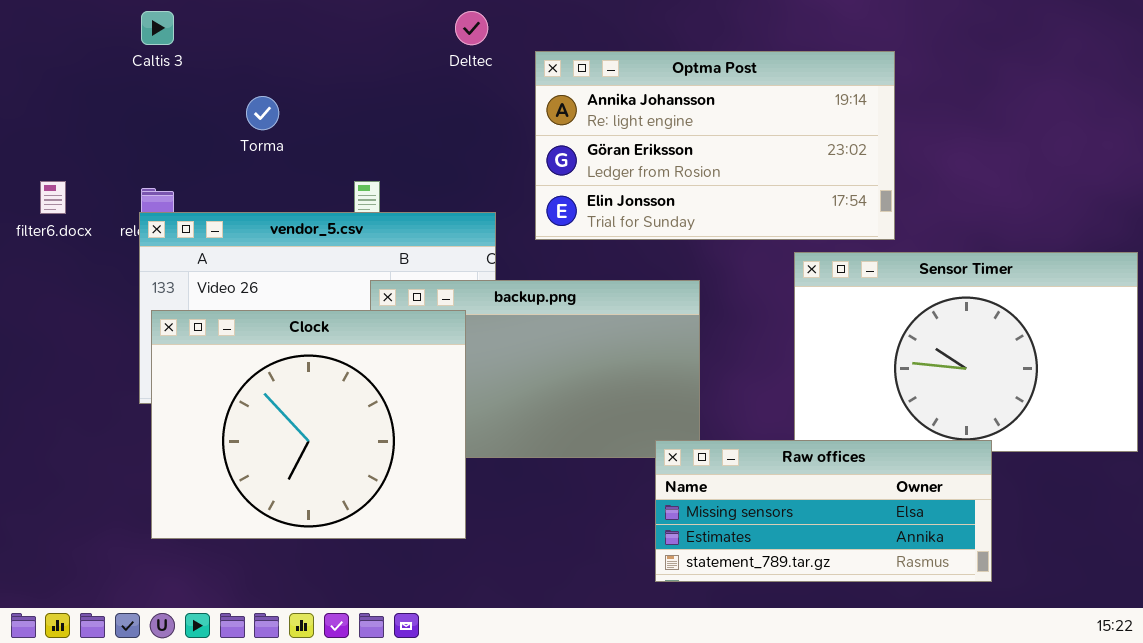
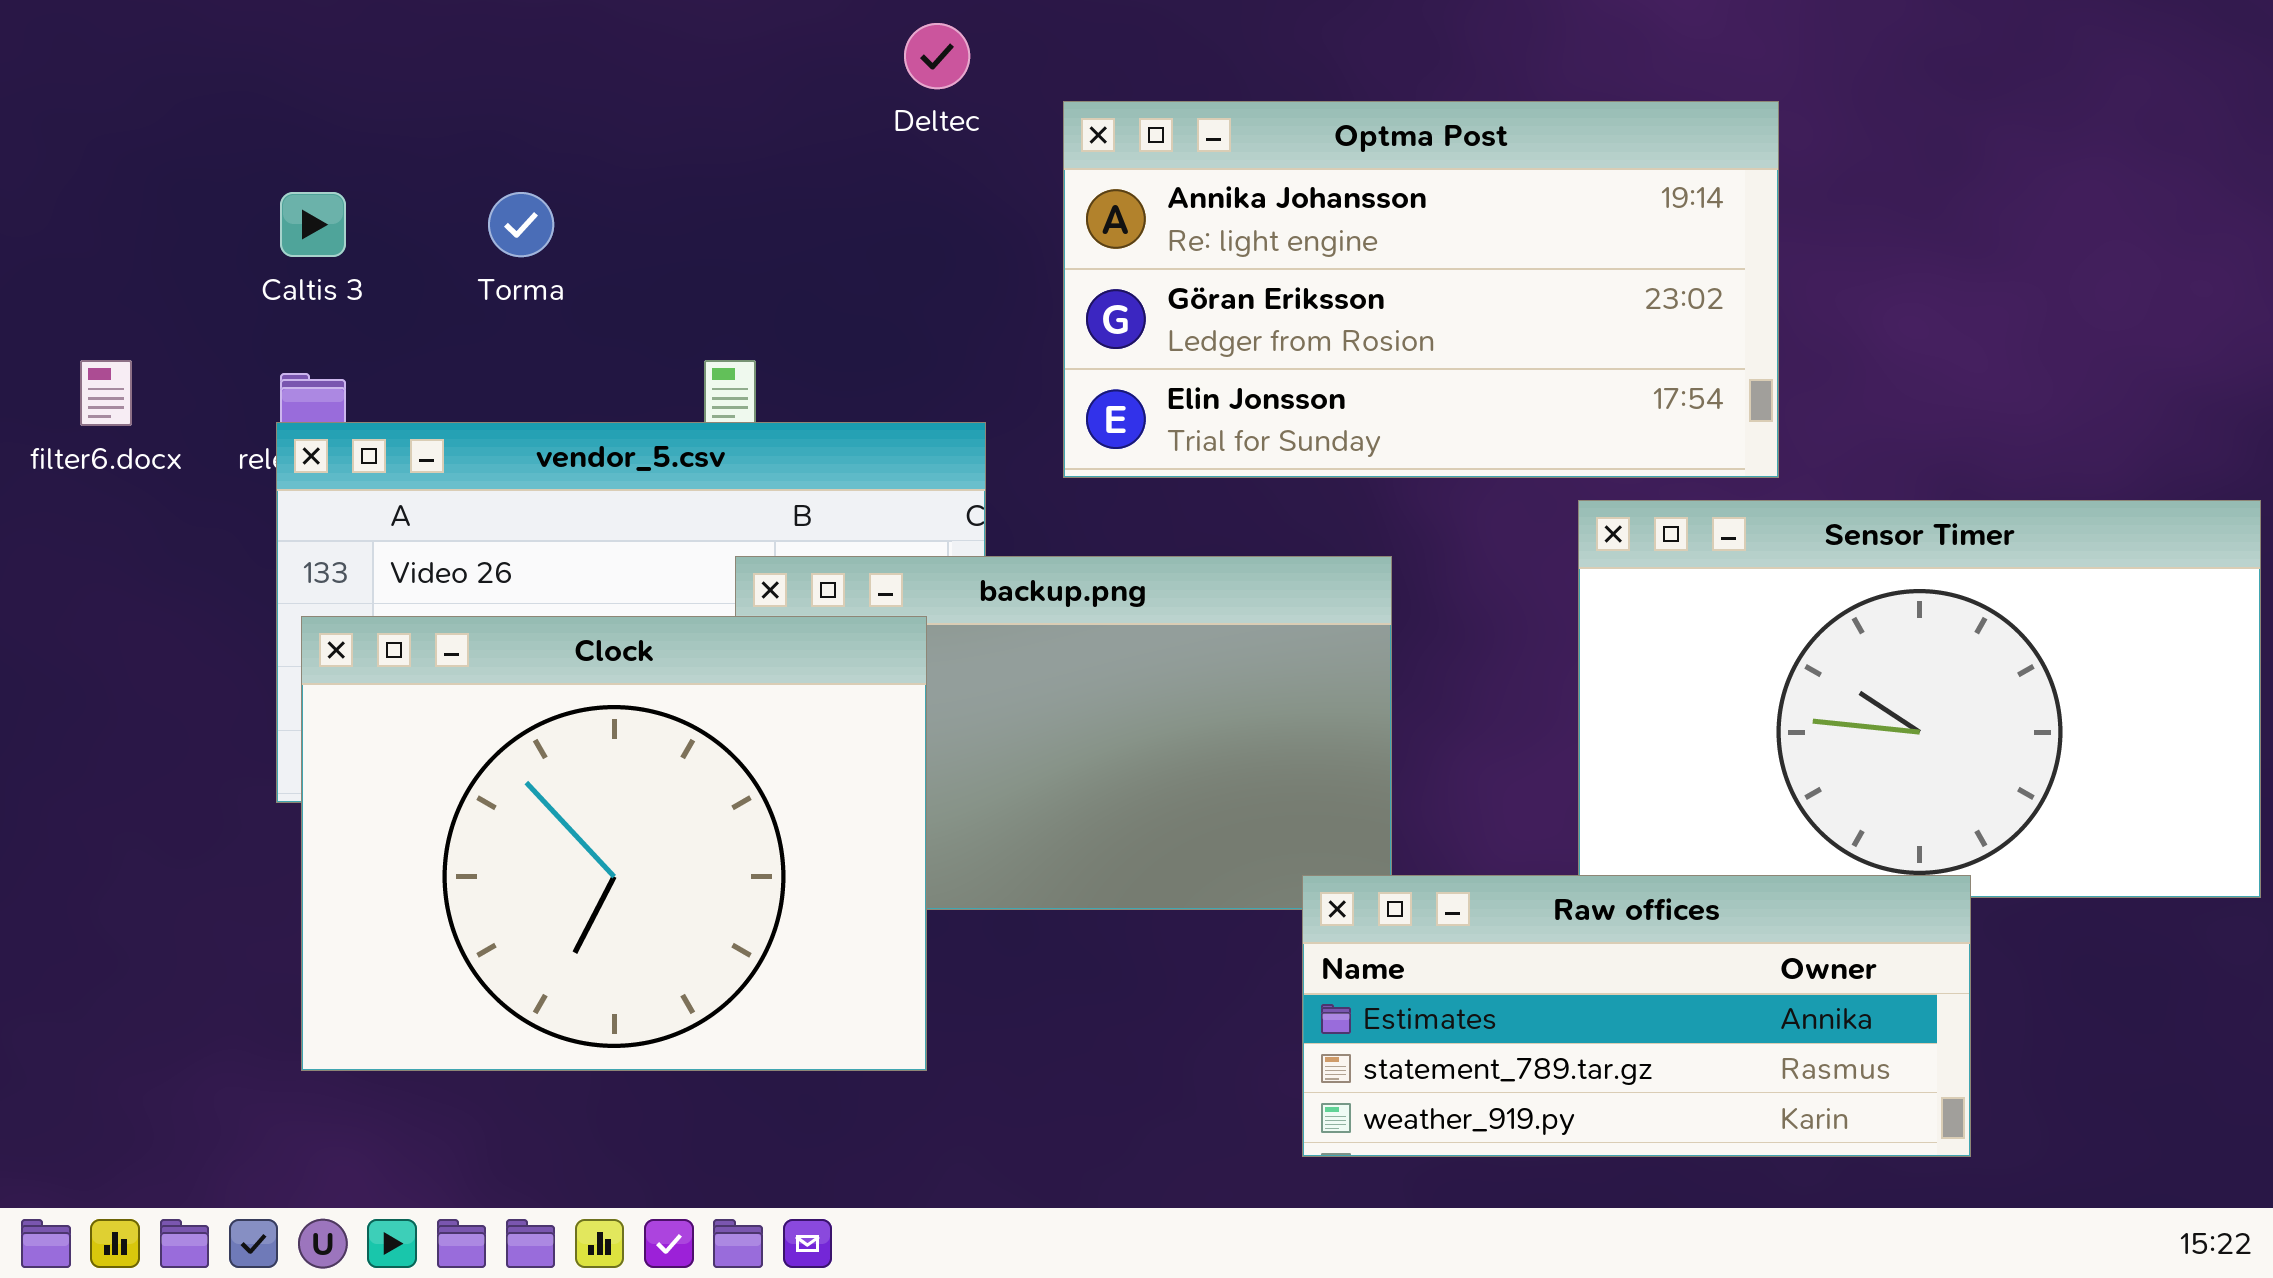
Caltis 3: [141,11,174,45] -> [280,192,346,257], moved
Raw offices: [655,440,992,582] -> [1302,875,1971,1157], scrolled down 1 row

